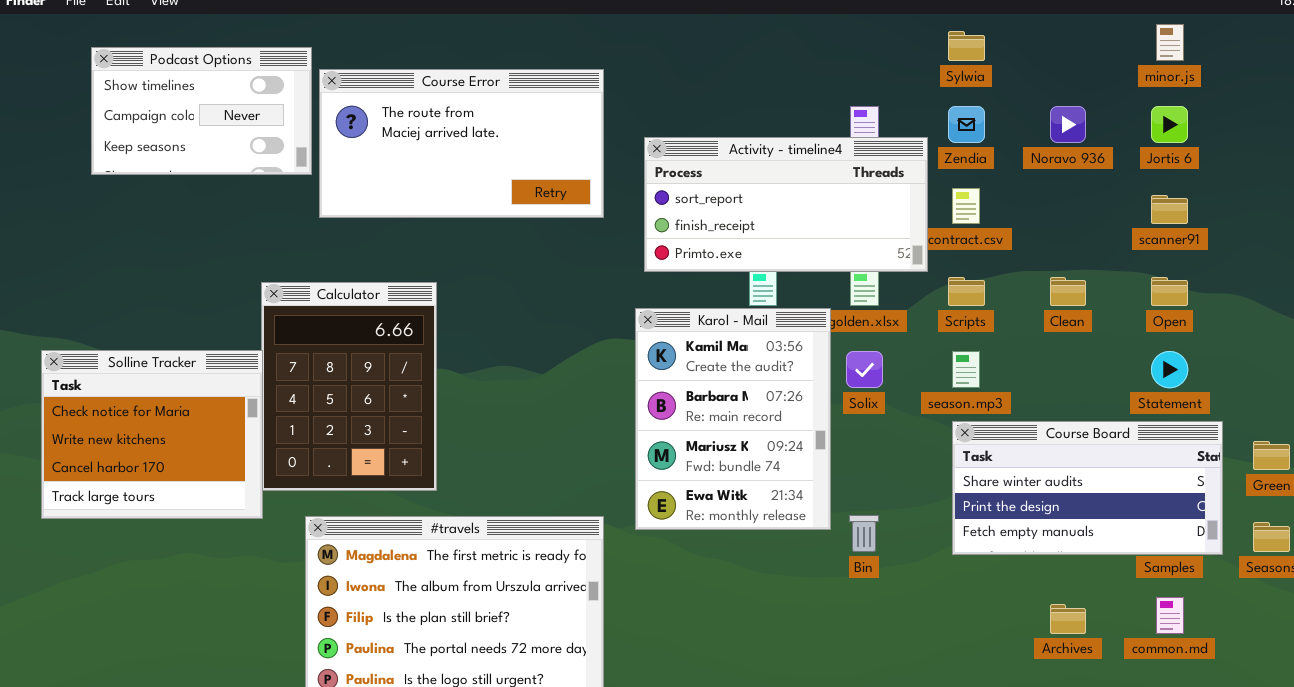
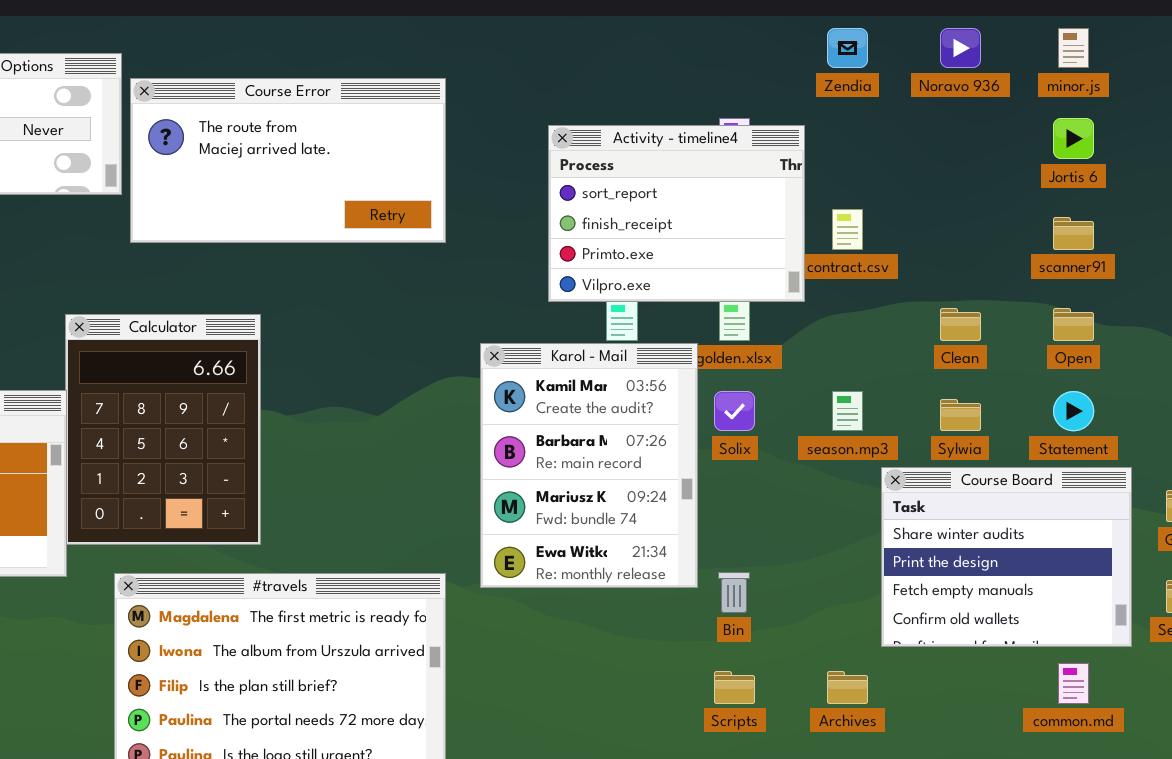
Sylwia: [948,31,985,61] -> [940,399,981,431], moved
Zendia: [948,106,985,143] -> [827,28,868,68], moved
Noravo 936: [1050,106,1086,143] -> [940,28,981,68], moved
Activity - timeline4: [644,137,928,272] -> [548,125,805,302], resized
Scripts: [948,277,985,306] -> [714,671,755,704], moved
Course Board: [952,421,1223,555] -> [881,467,1132,647], resized
Archives: [1050,604,1086,634] -> [827,671,868,704], moved

